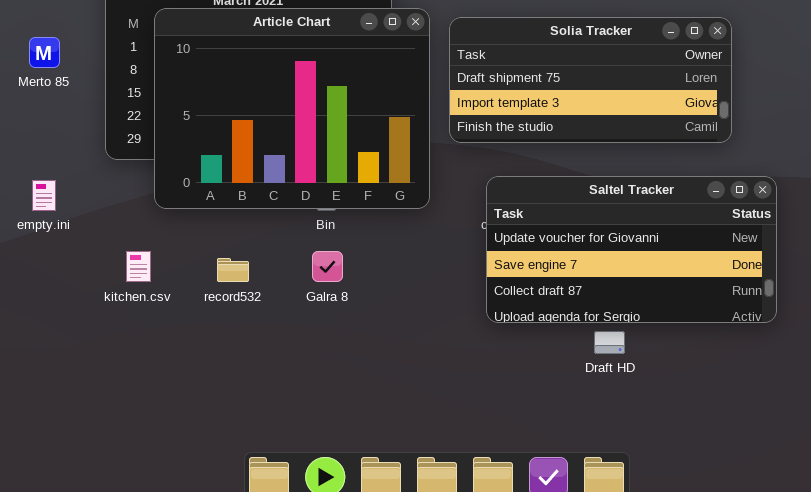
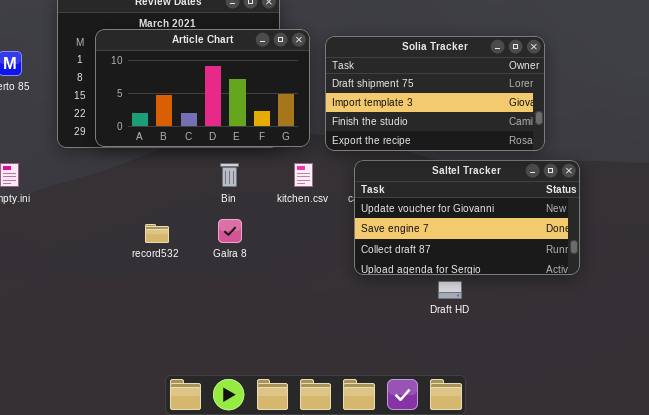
Article Chart: [154,8,430,209] -> [95,29,310,147], resized
Solia Tracker: [449,17,732,143] -> [325,36,545,151], resized
kitchen.csv: [126,251,151,282] -> [294,163,313,187], moved

